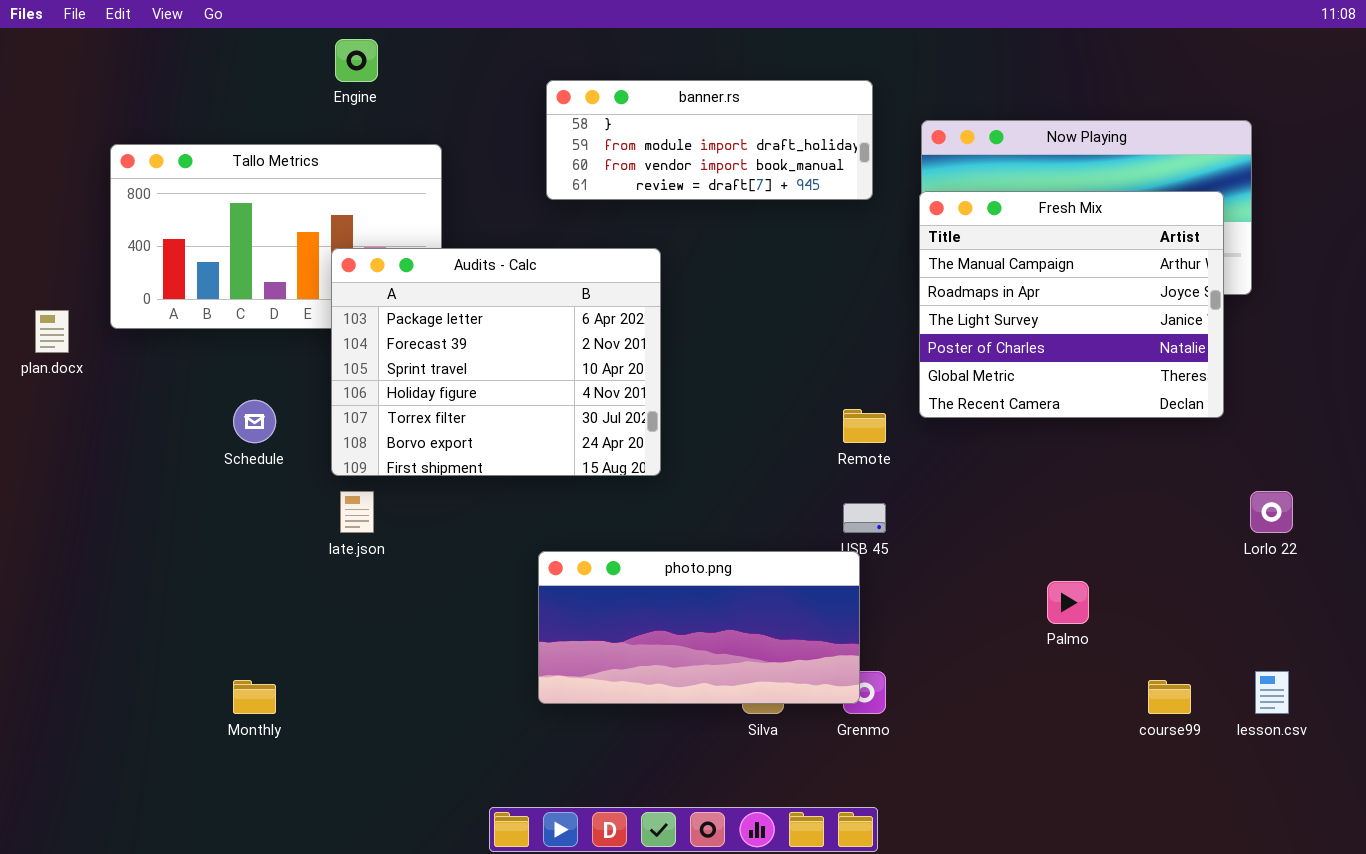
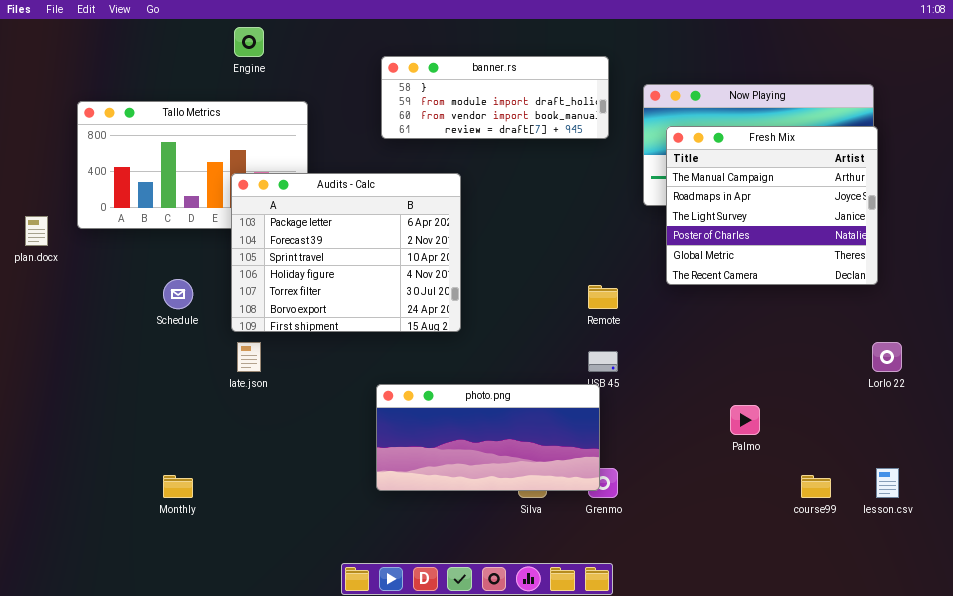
Fresh Mix: [919,191,1224,418] -> [666,126,878,285], moved

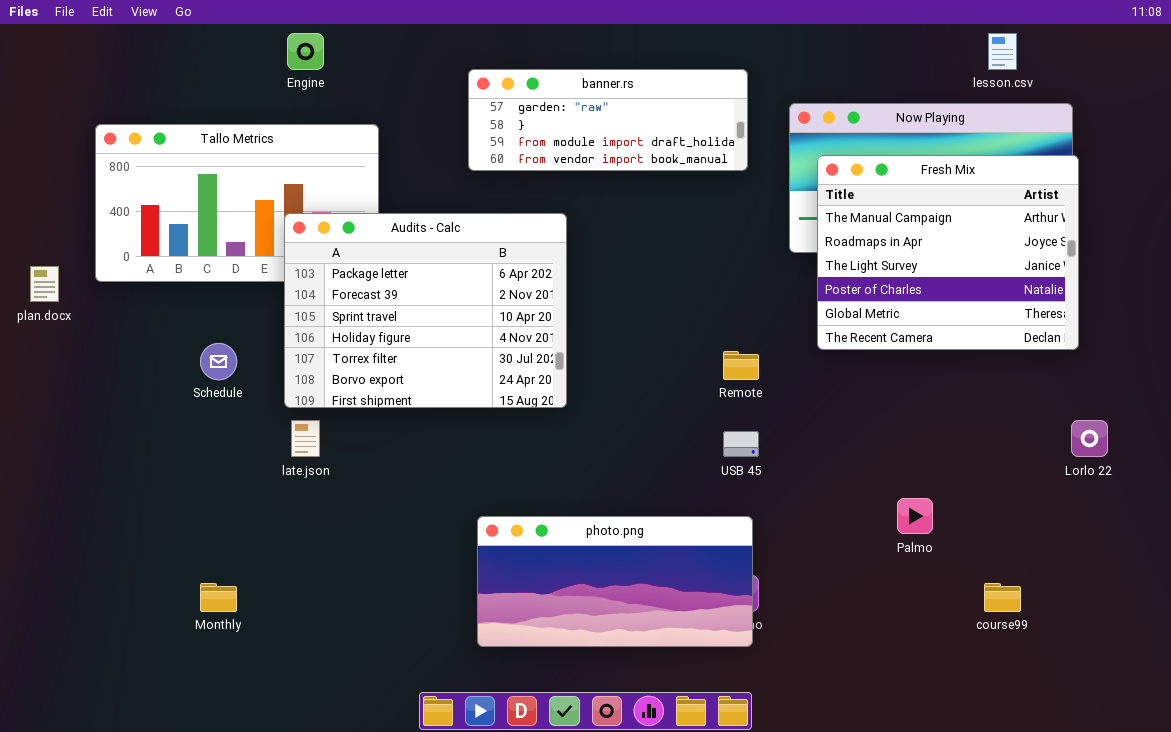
banner.rs: [381,56,609,139] -> [468,69,748,171], scrolled up 1 row
photo.png: [376,384,600,491] -> [477,516,753,647], moved
lesson.csv: [876,468,899,498] -> [988,33,1017,70], moved

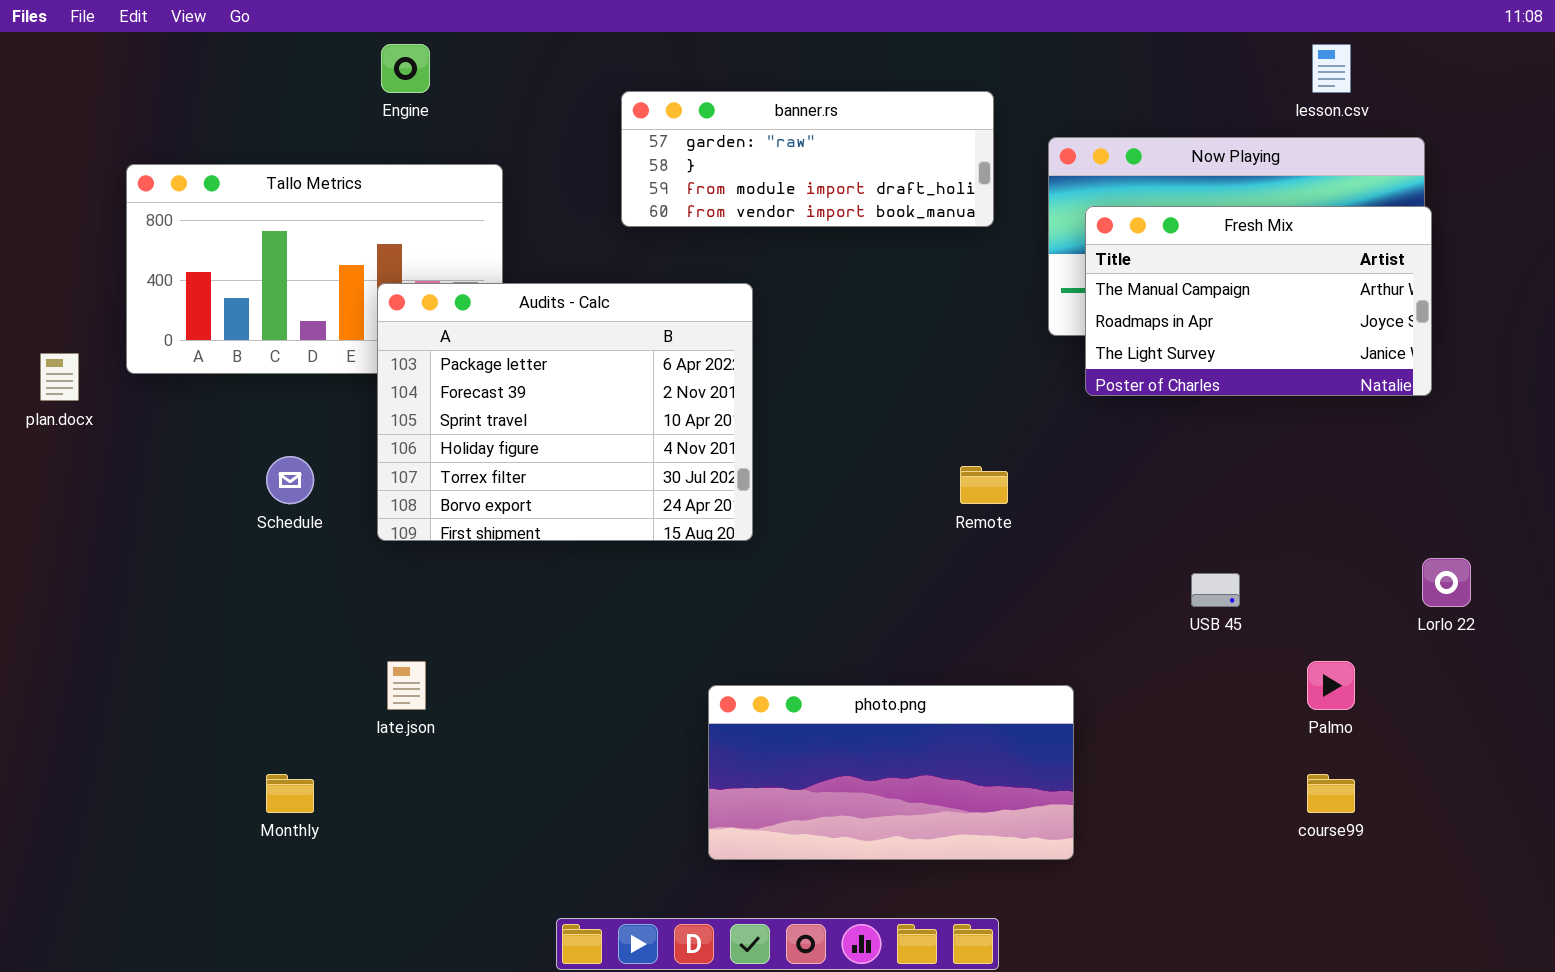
Fresh Mix: [817,155,1079,350] -> [1085,206,1432,396], resized
late.json: [291,420,320,457] -> [387,661,426,710], moved
USB 45: [723,431,759,457] -> [1191,573,1240,607], moved
Palmo: [897,498,933,534] -> [1307,661,1355,710], moved
photo.png: [477,516,753,647] -> [708,685,1074,860], moved

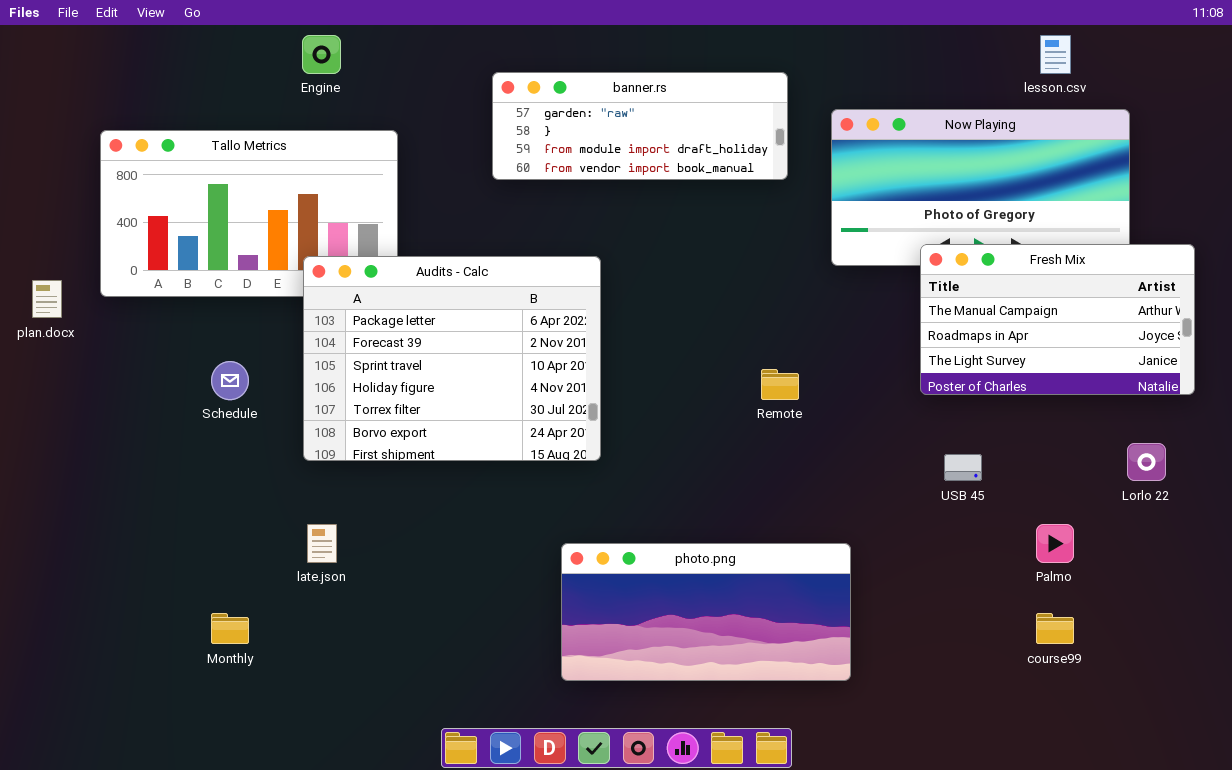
Fresh Mix: [1085,206,1432,396] -> [920,244,1195,395], moved
Audits - Calc: [377,283,753,541] -> [303,256,601,461], moved

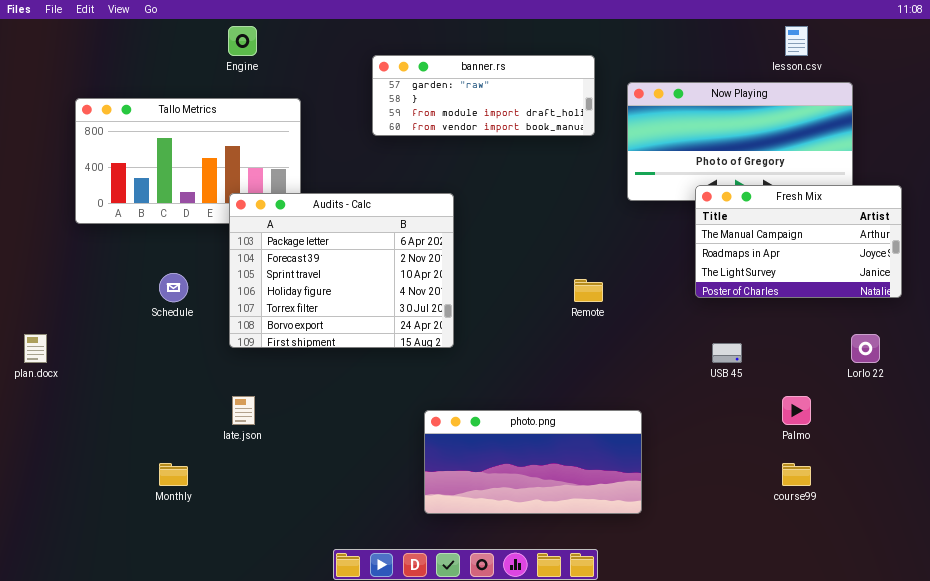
plan.docx: [32,280,62,318] -> [24,334,47,363], moved

